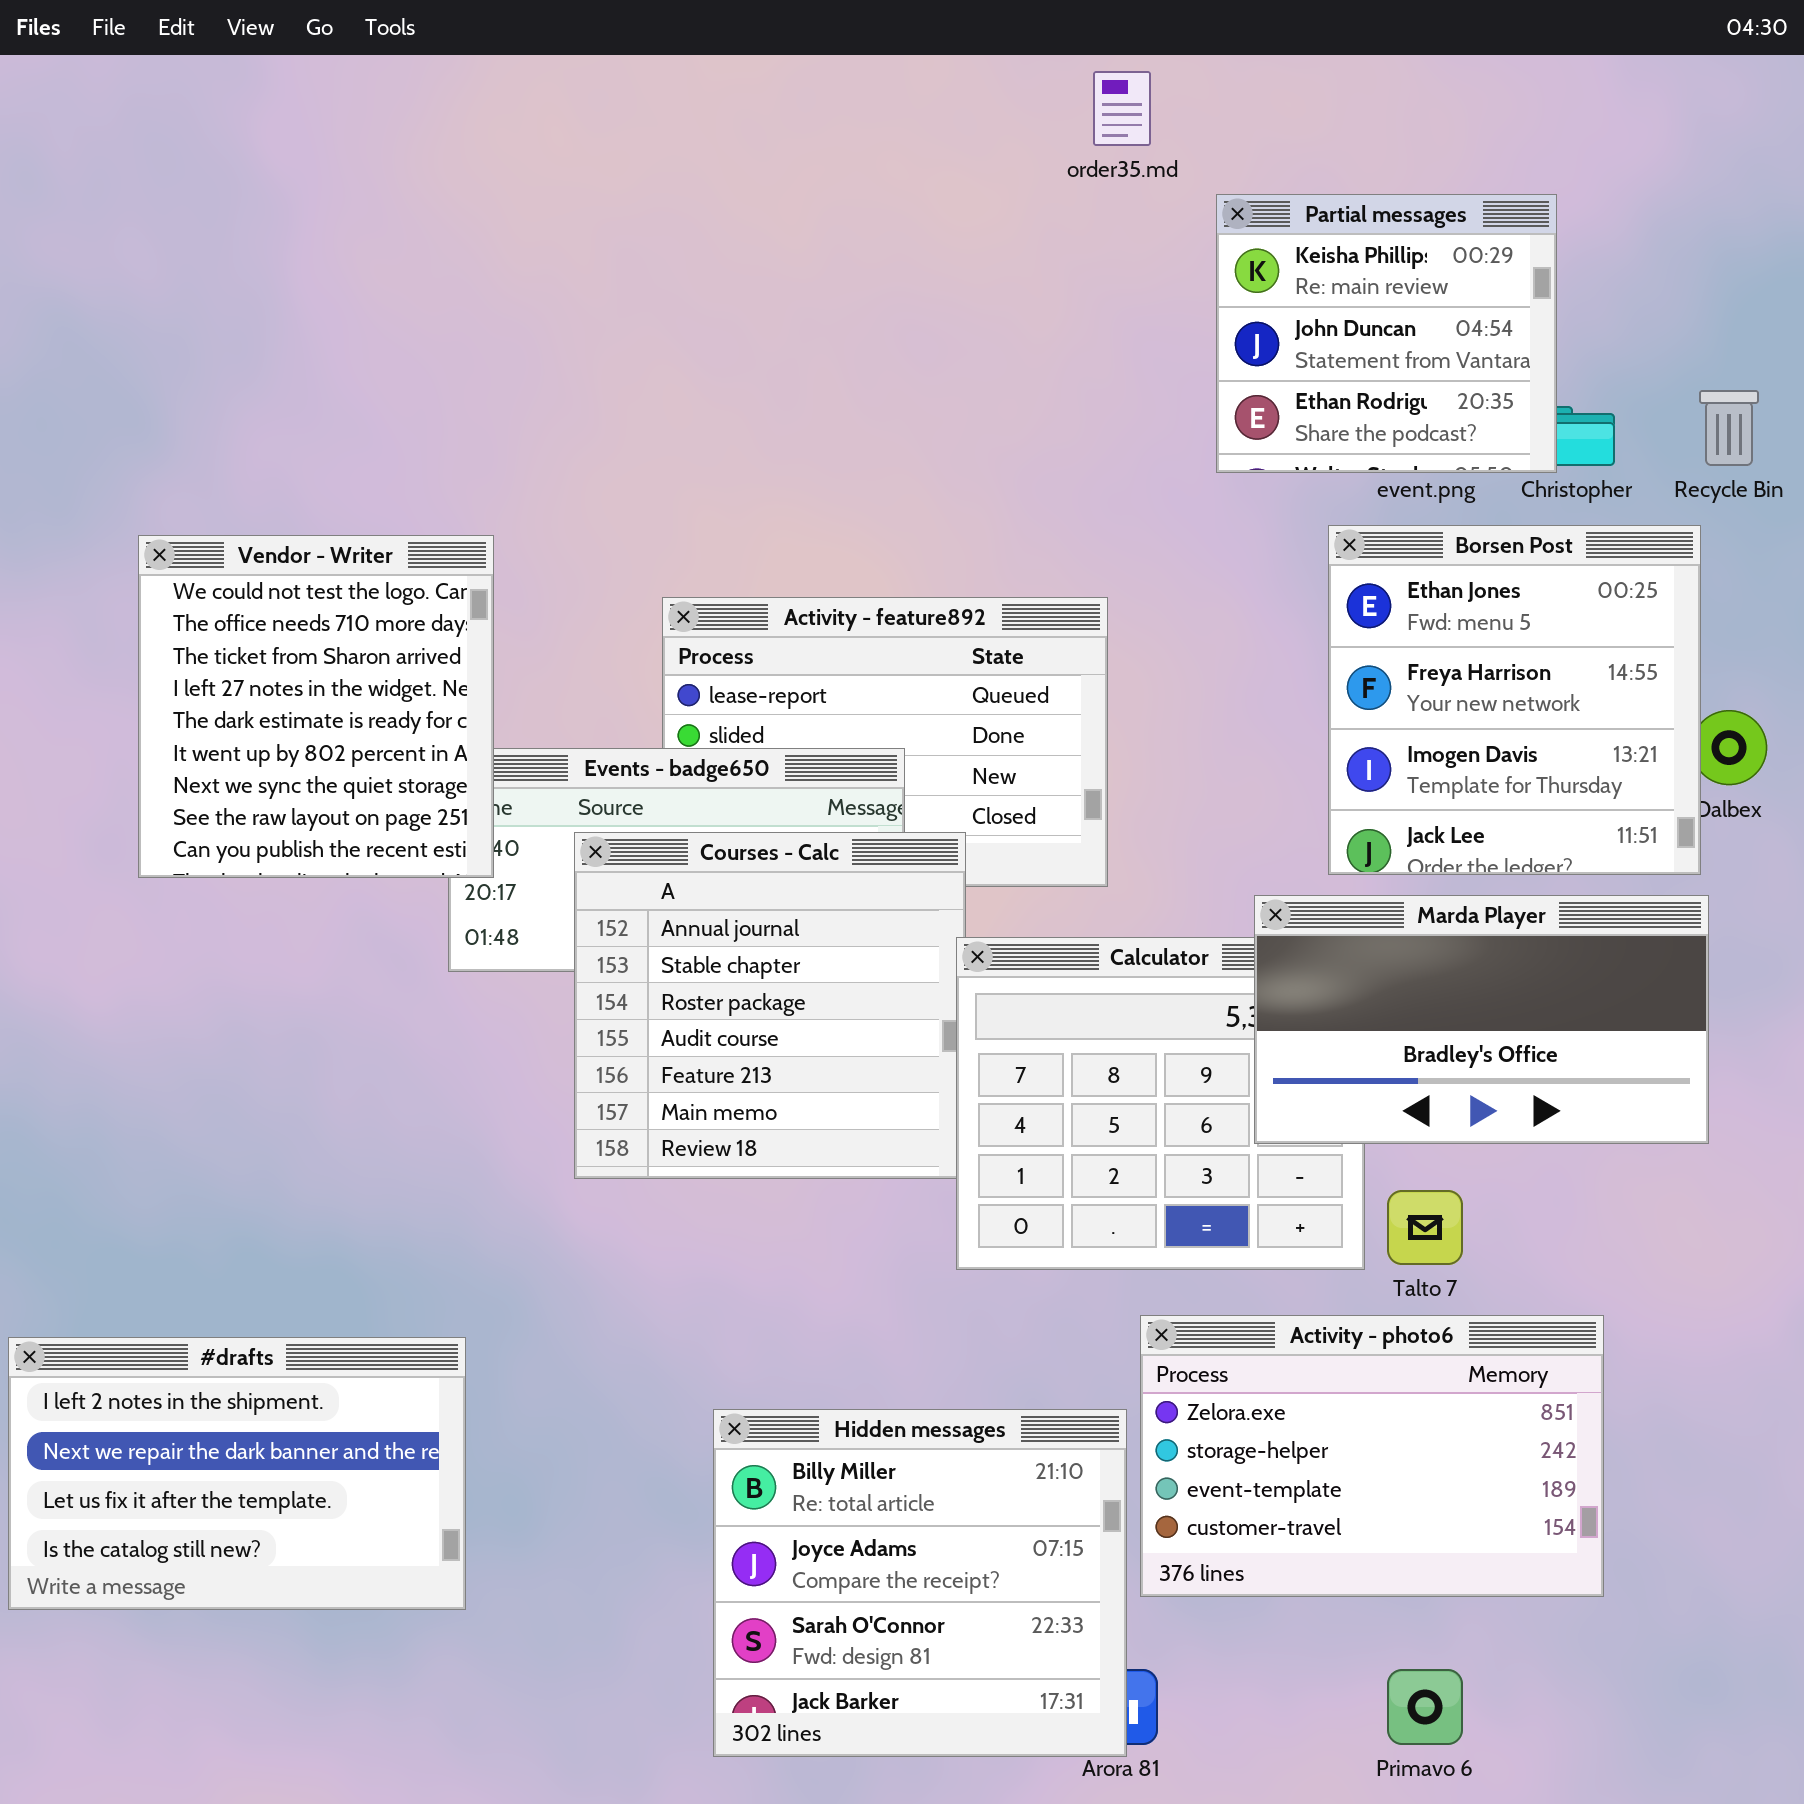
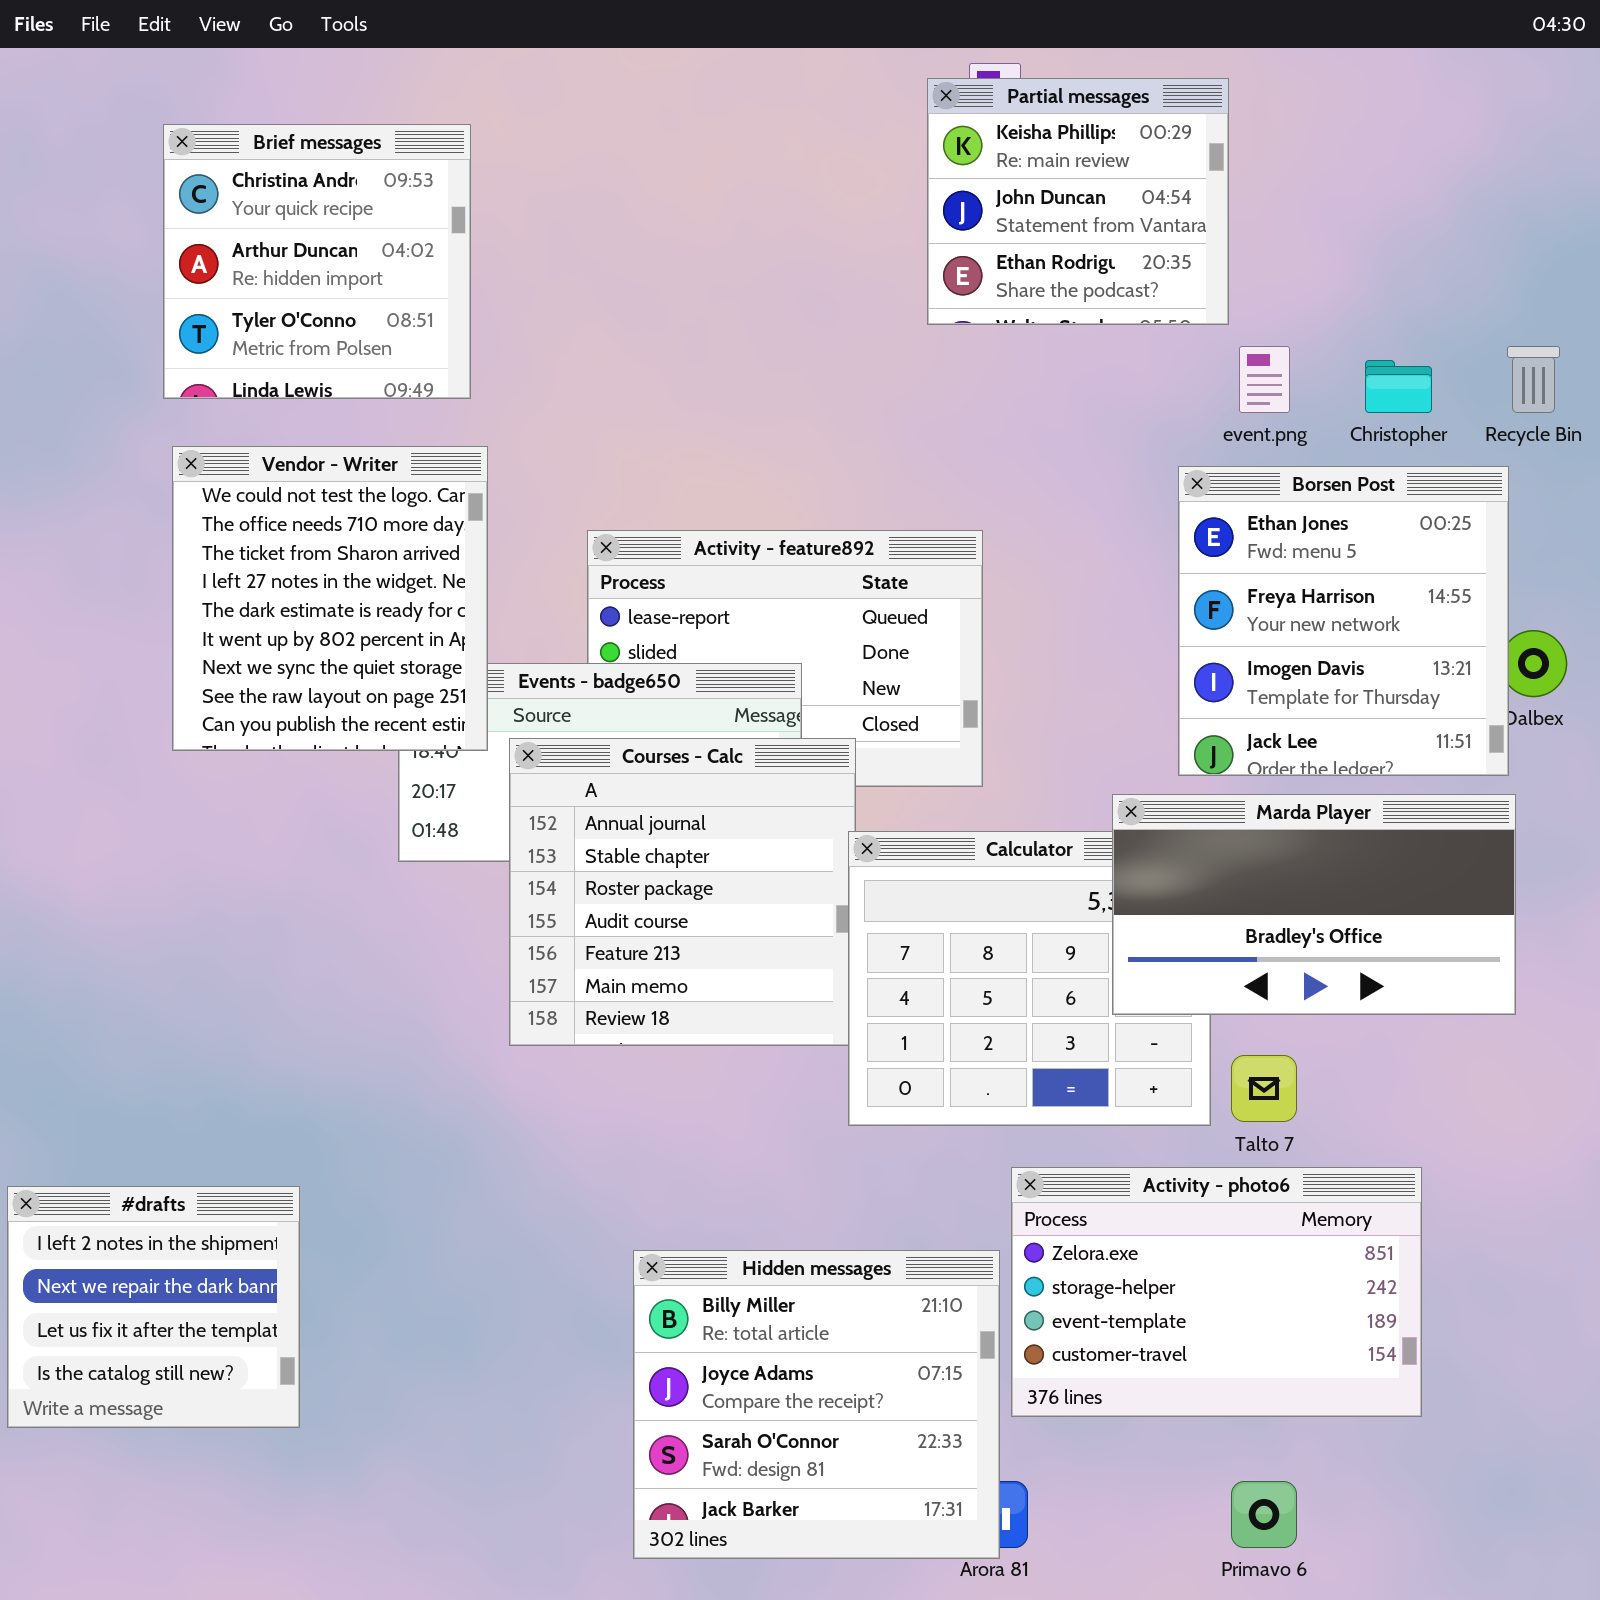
Brief messages: none -> [163,124,471,399], opened
Partial messages: [1216,194,1557,473] -> [927,78,1229,325], moved
Vendor - Writer: [138,535,494,878] -> [172,446,488,751], moved
#drafts: [8,1337,466,1610] -> [7,1186,300,1428], resized

